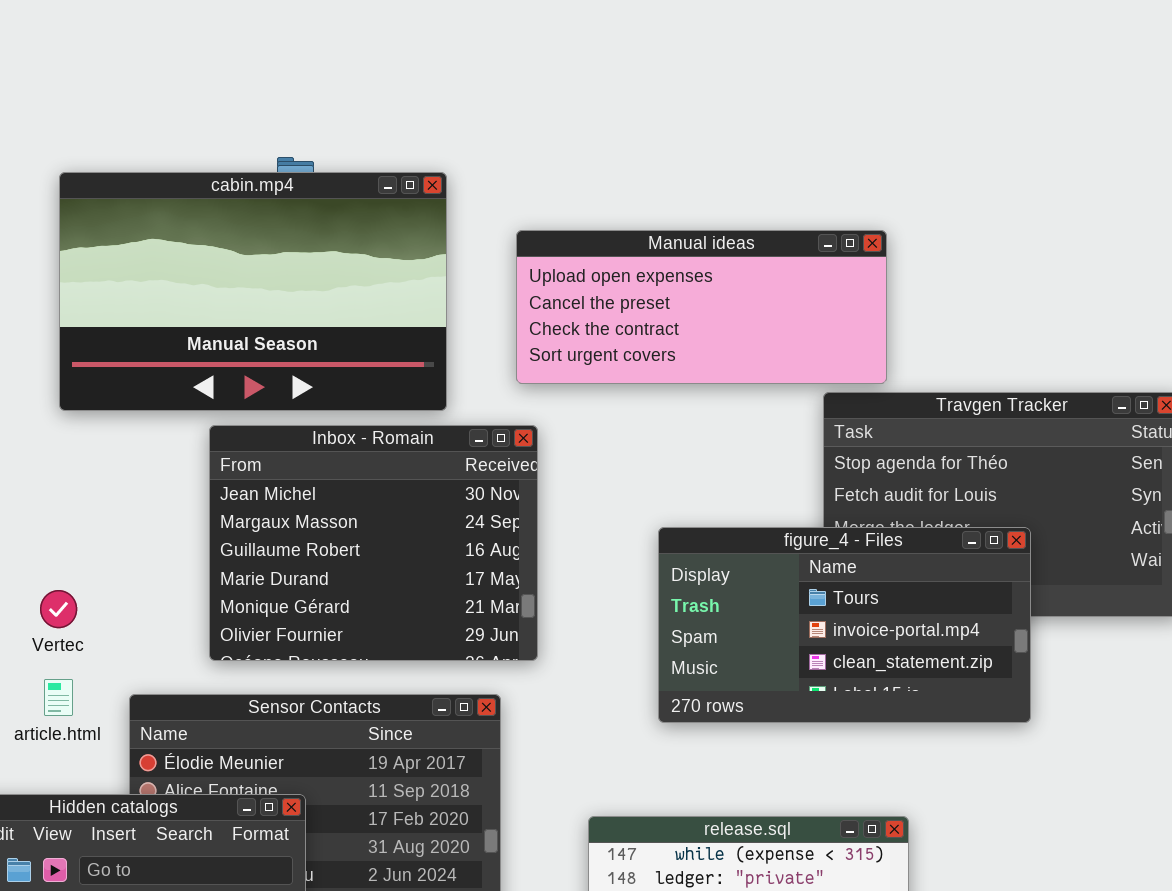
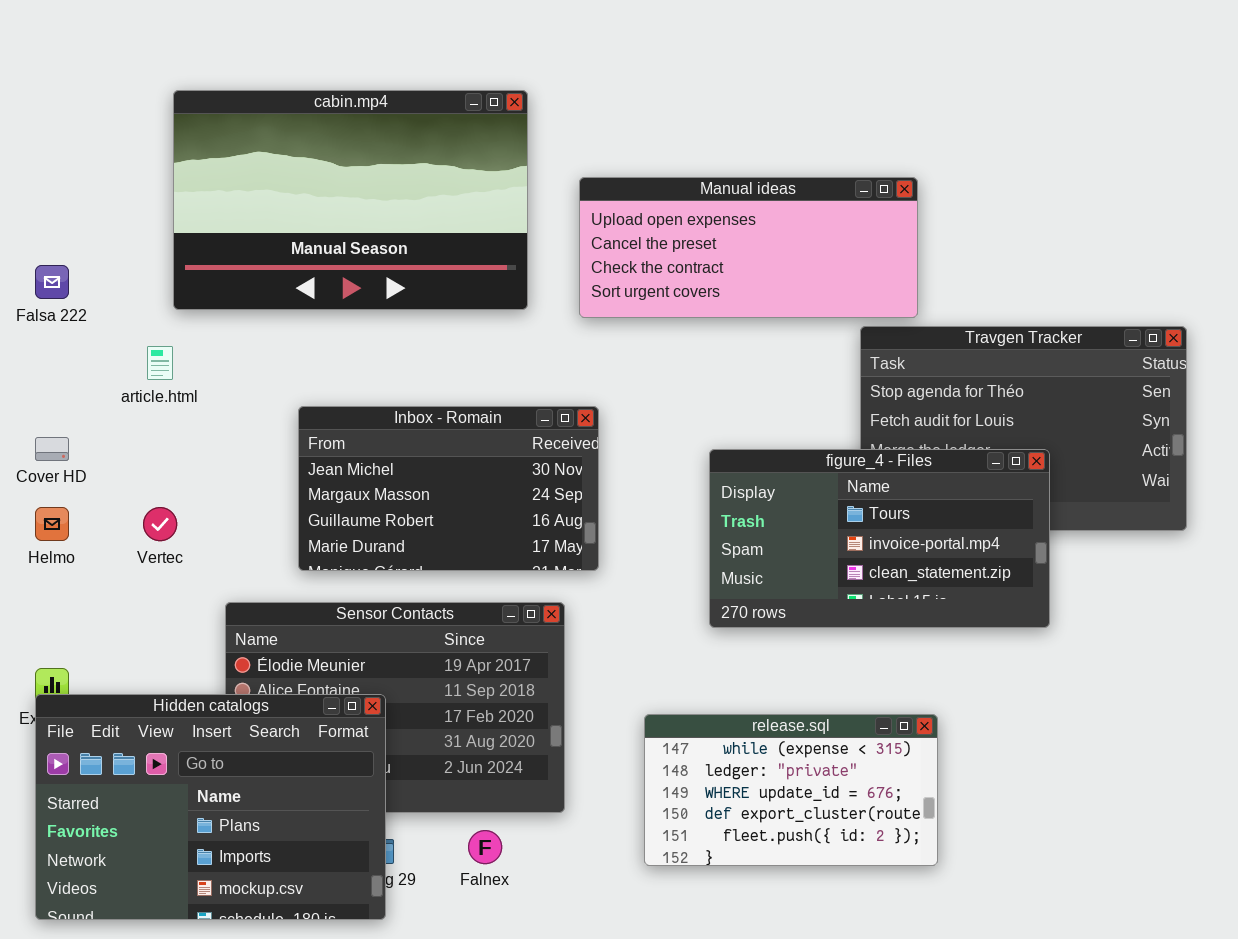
cabin.mp4: [59,172,447,411] -> [173,90,528,310], moved
Inbox - Romain: [209,425,538,661] -> [298,406,599,571], resized
article.html: [44,679,73,716] -> [147,346,173,380], moved

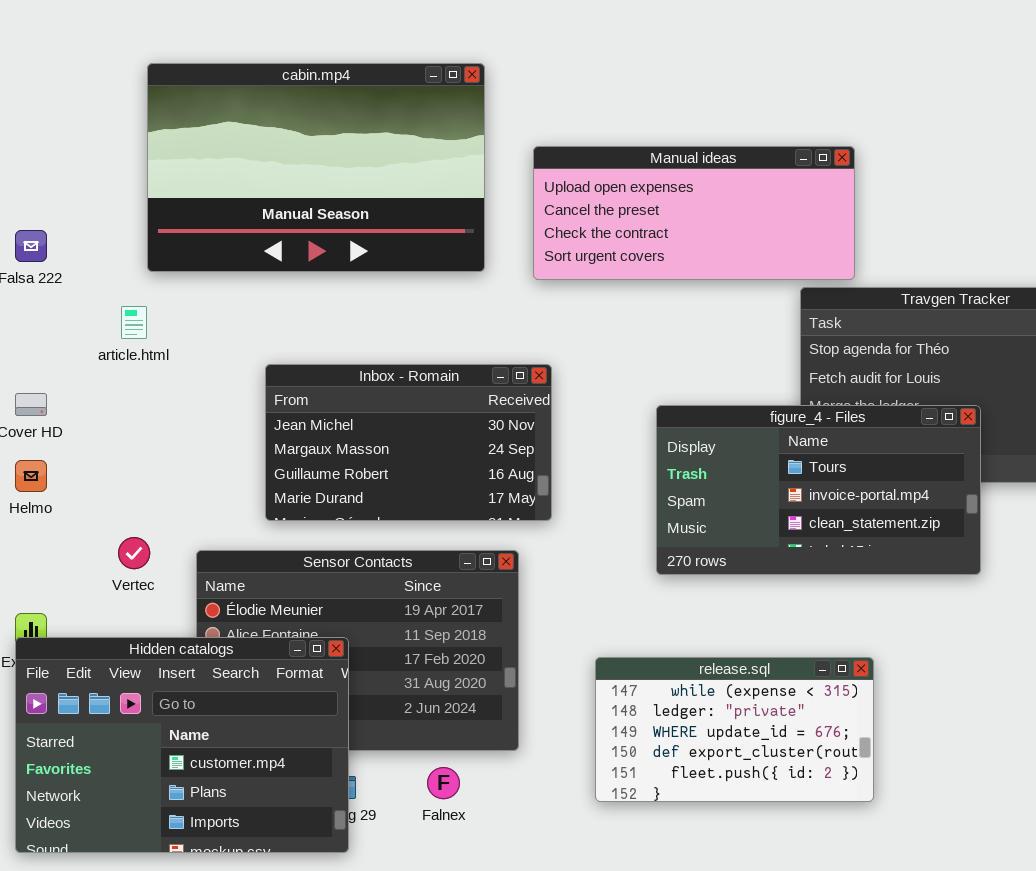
Vertec: [143,507,177,541] -> [118,537,150,569], moved
Hidden catalogs: [35,694,386,920] -> [15,637,349,853], scrolled up 1 row

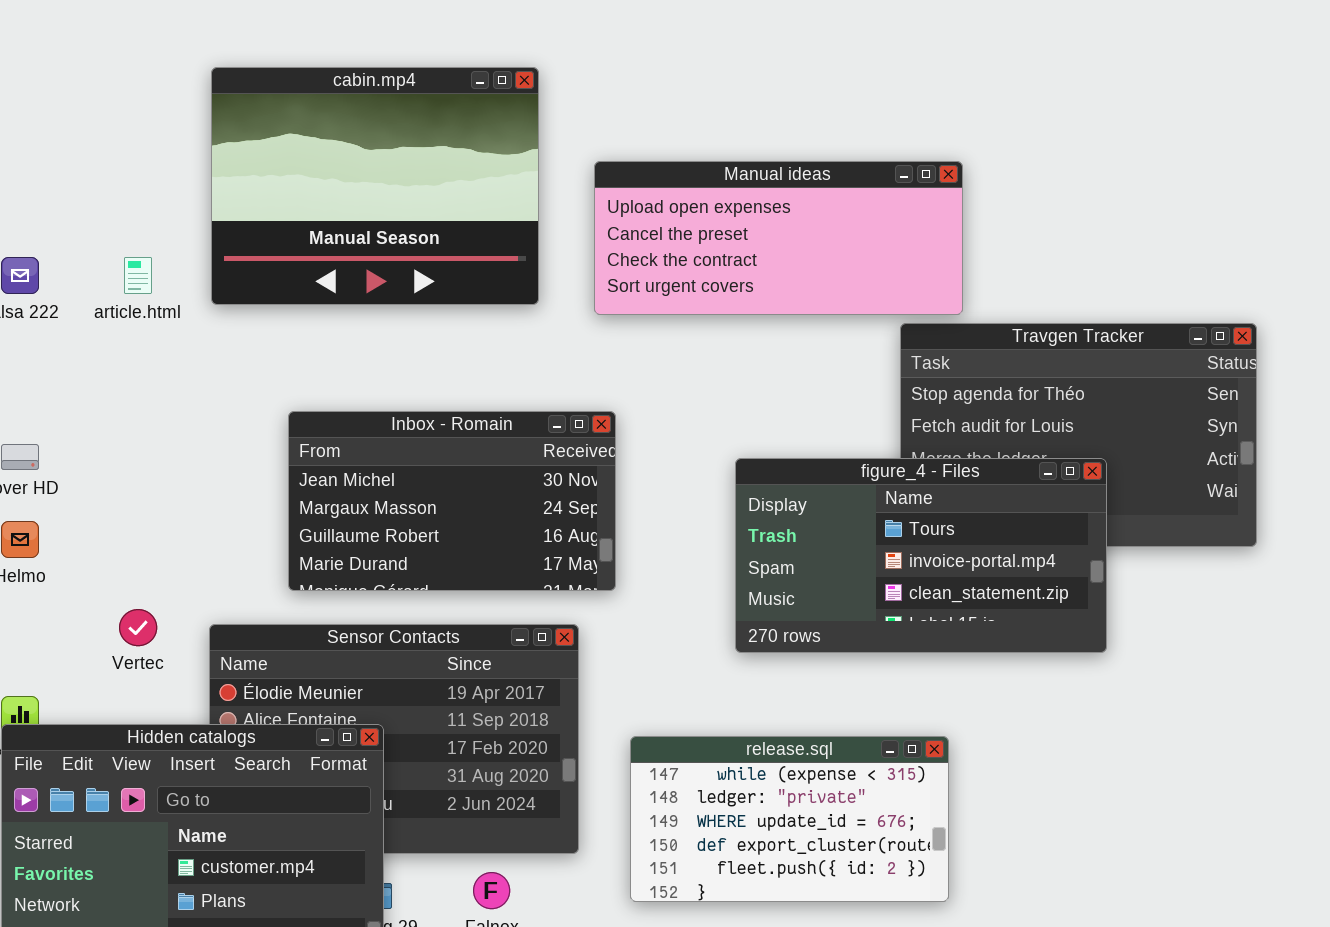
cabin.mp4: [147,63,485,272] -> [211,67,539,305], resized
article.html: [121,306,147,339] -> [124,257,152,294], moved
release.sql: [595,657,874,802] -> [630,736,949,902], moved

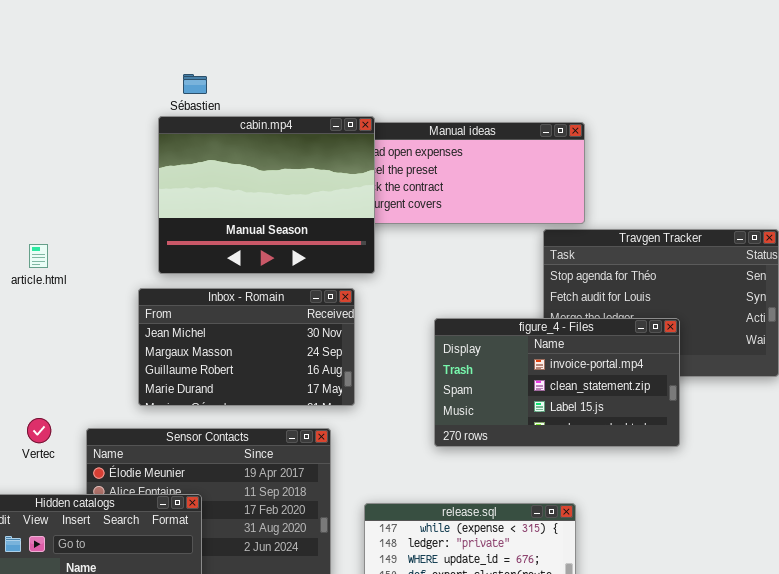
cabin.mp4: [211,67,539,305] -> [158,116,375,274], moved
article.html: [124,257,152,294] -> [29,244,48,268], moved
figure_4 - Files: [735,458,1107,653] -> [434,318,680,447], scrolled down 1 row

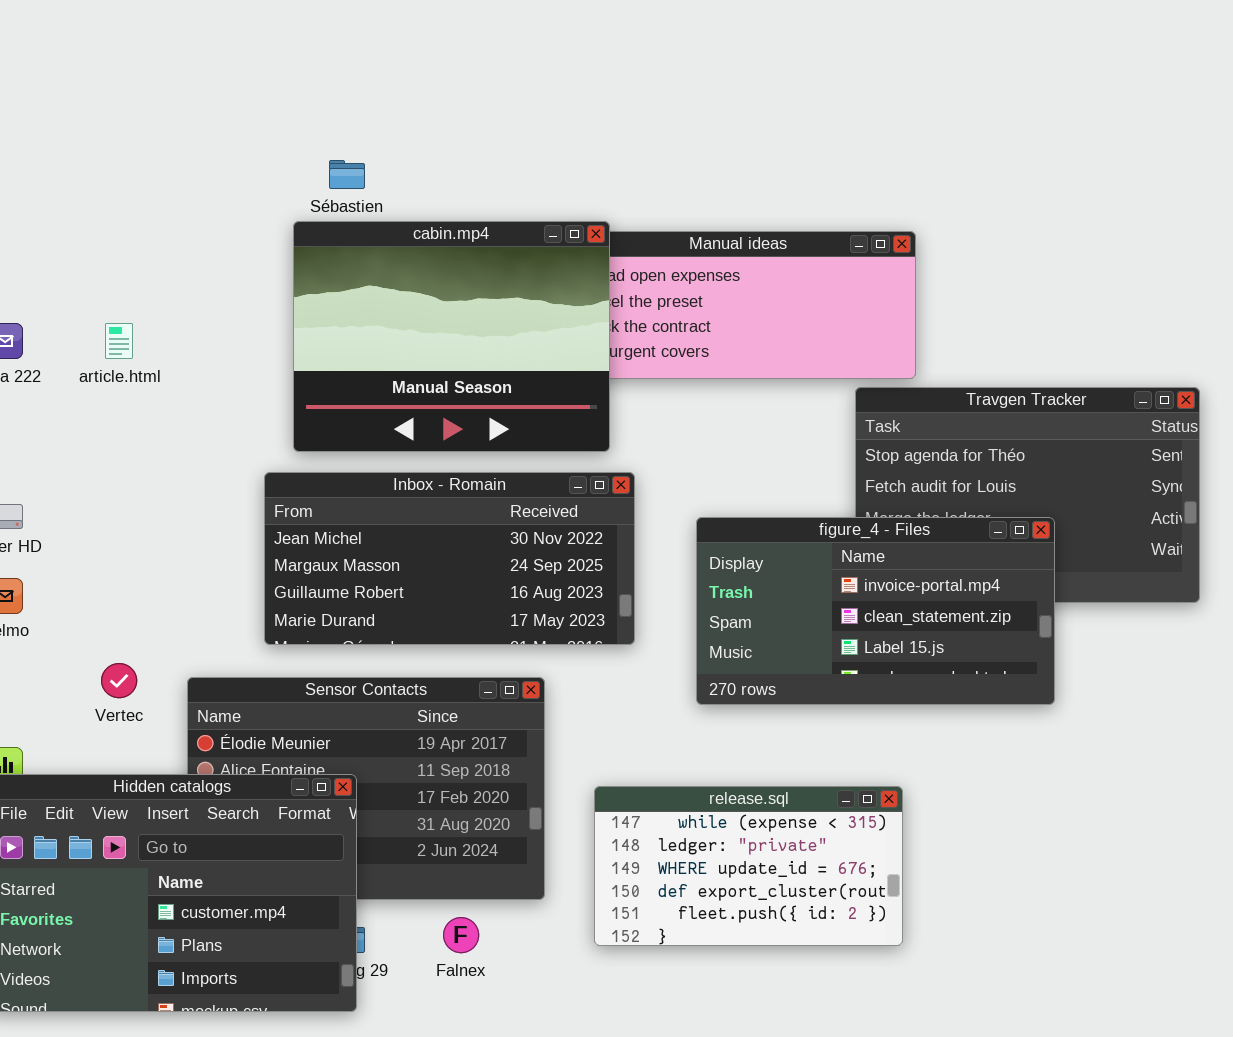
article.html: [29,244,48,268] -> [105,323,133,359], moved
Inbox - Romain: [138,288,355,406] -> [264,472,635,645], resized

